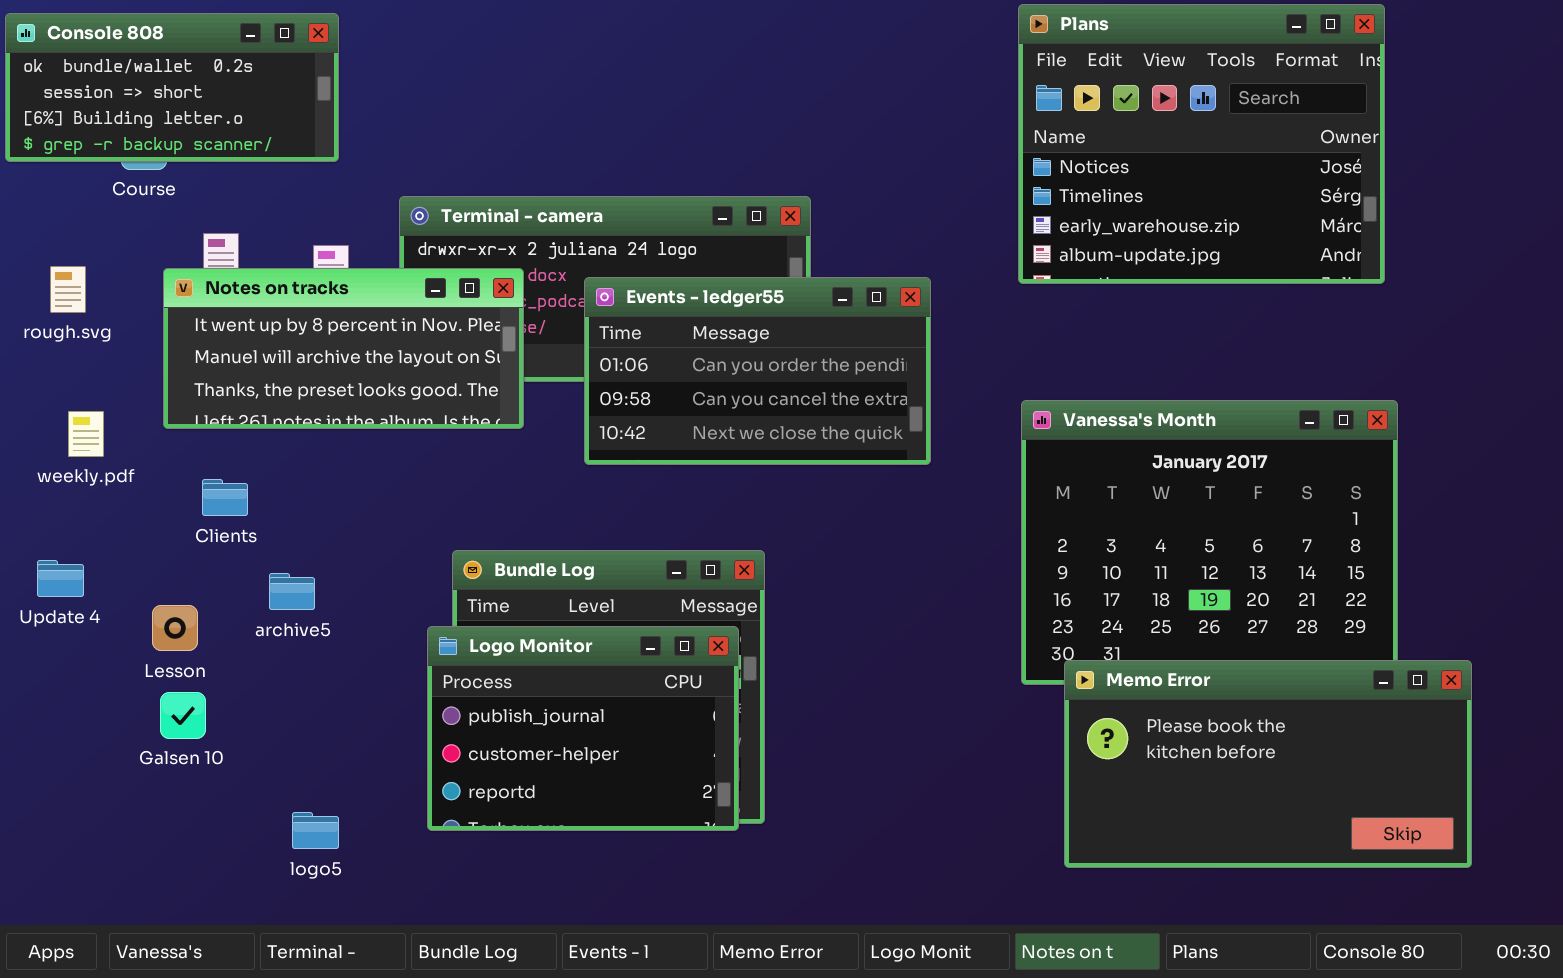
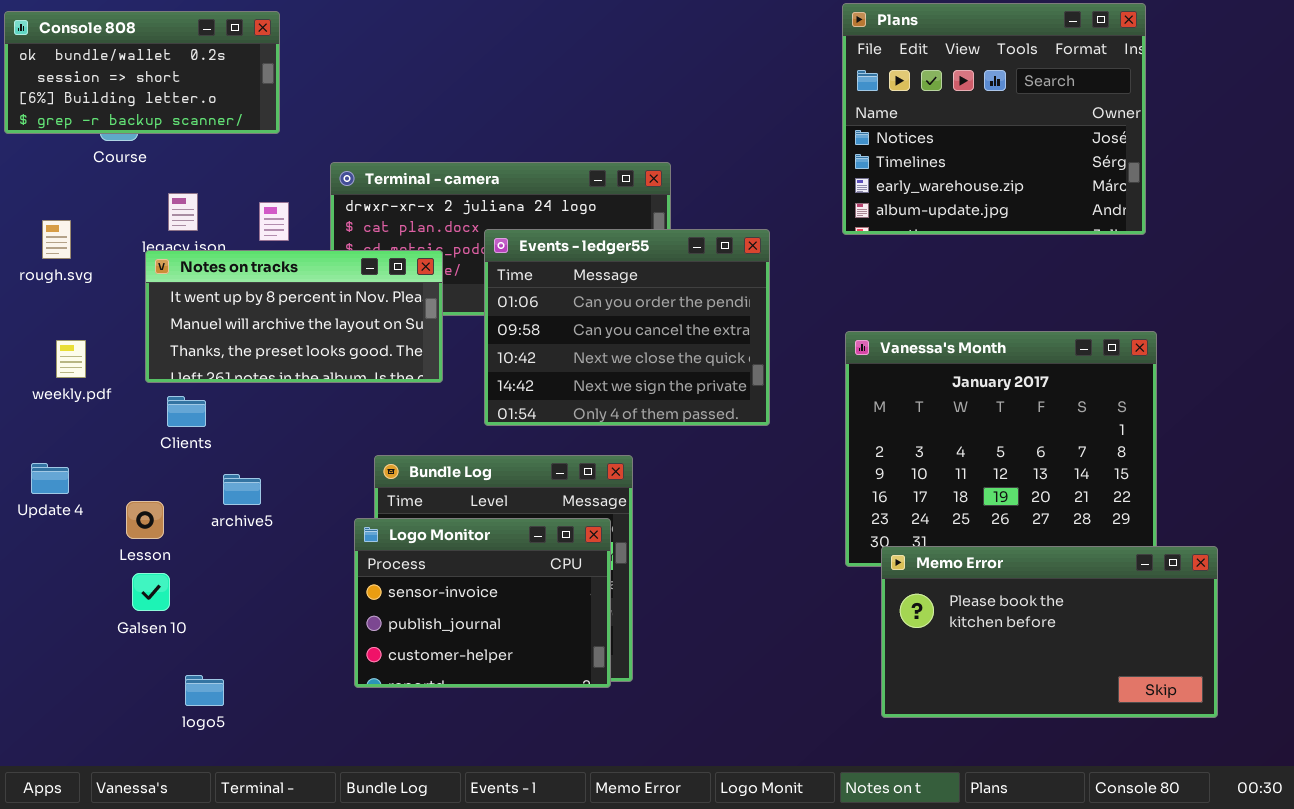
Notes on tracks: [163,268,524,429] -> [145,250,443,383], moved
Events - ledger55: [584,277,931,465] -> [484,229,770,426], resized
Logo Monitor: [427,626,739,831] -> [354,518,611,688], scrolled up 1 row
logo5: [292,812,339,849] -> [185,675,224,706], moved

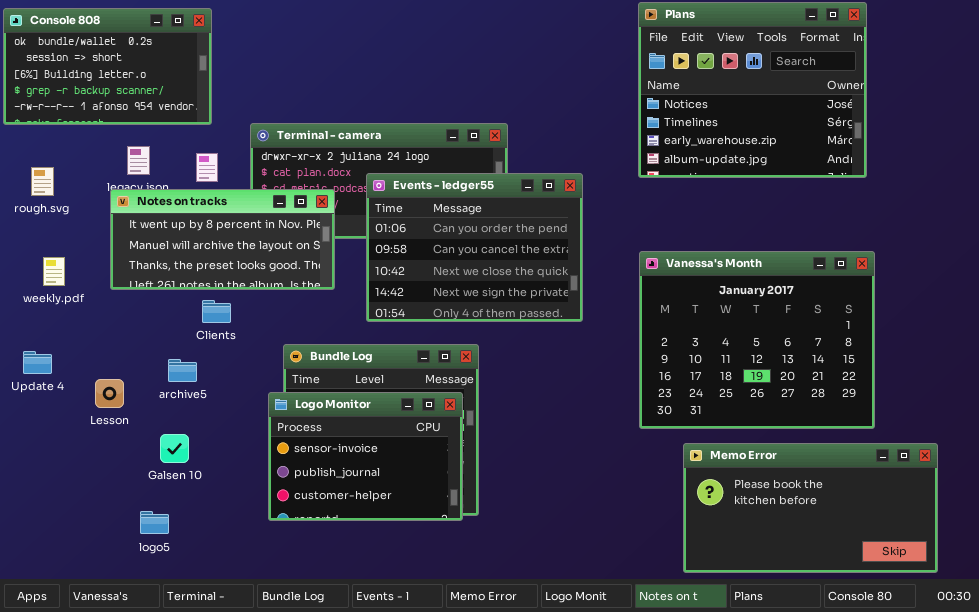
Console 808: [4,11,280,134] -> [3,8,212,125], resized
Clients: [167,396,206,427] -> [202,300,231,323], moved
Memo Error: [881,546,1218,718] -> [683,443,938,573], moved
Galsen 10: [132,573,170,611] -> [160,434,189,463], moved

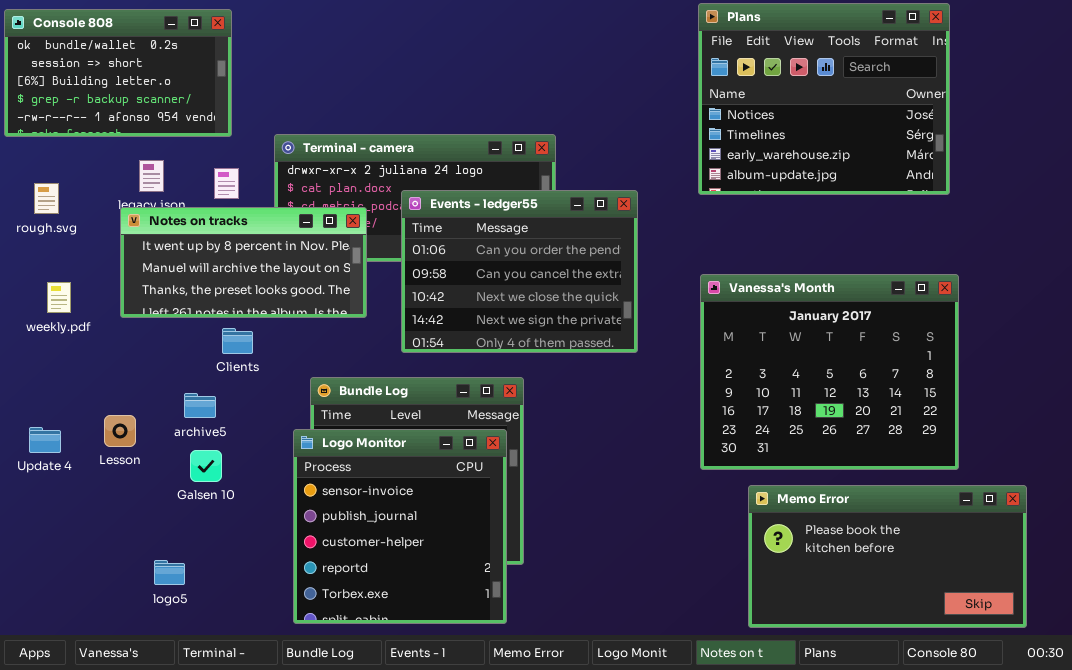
Update 4: [23,351,52,374] -> [29,427,61,453], moved
Logo Monitor: [268,392,463,521] -> [293,429,507,624], resized
Galsen 10: [160,434,189,463] -> [190,450,222,482], moved

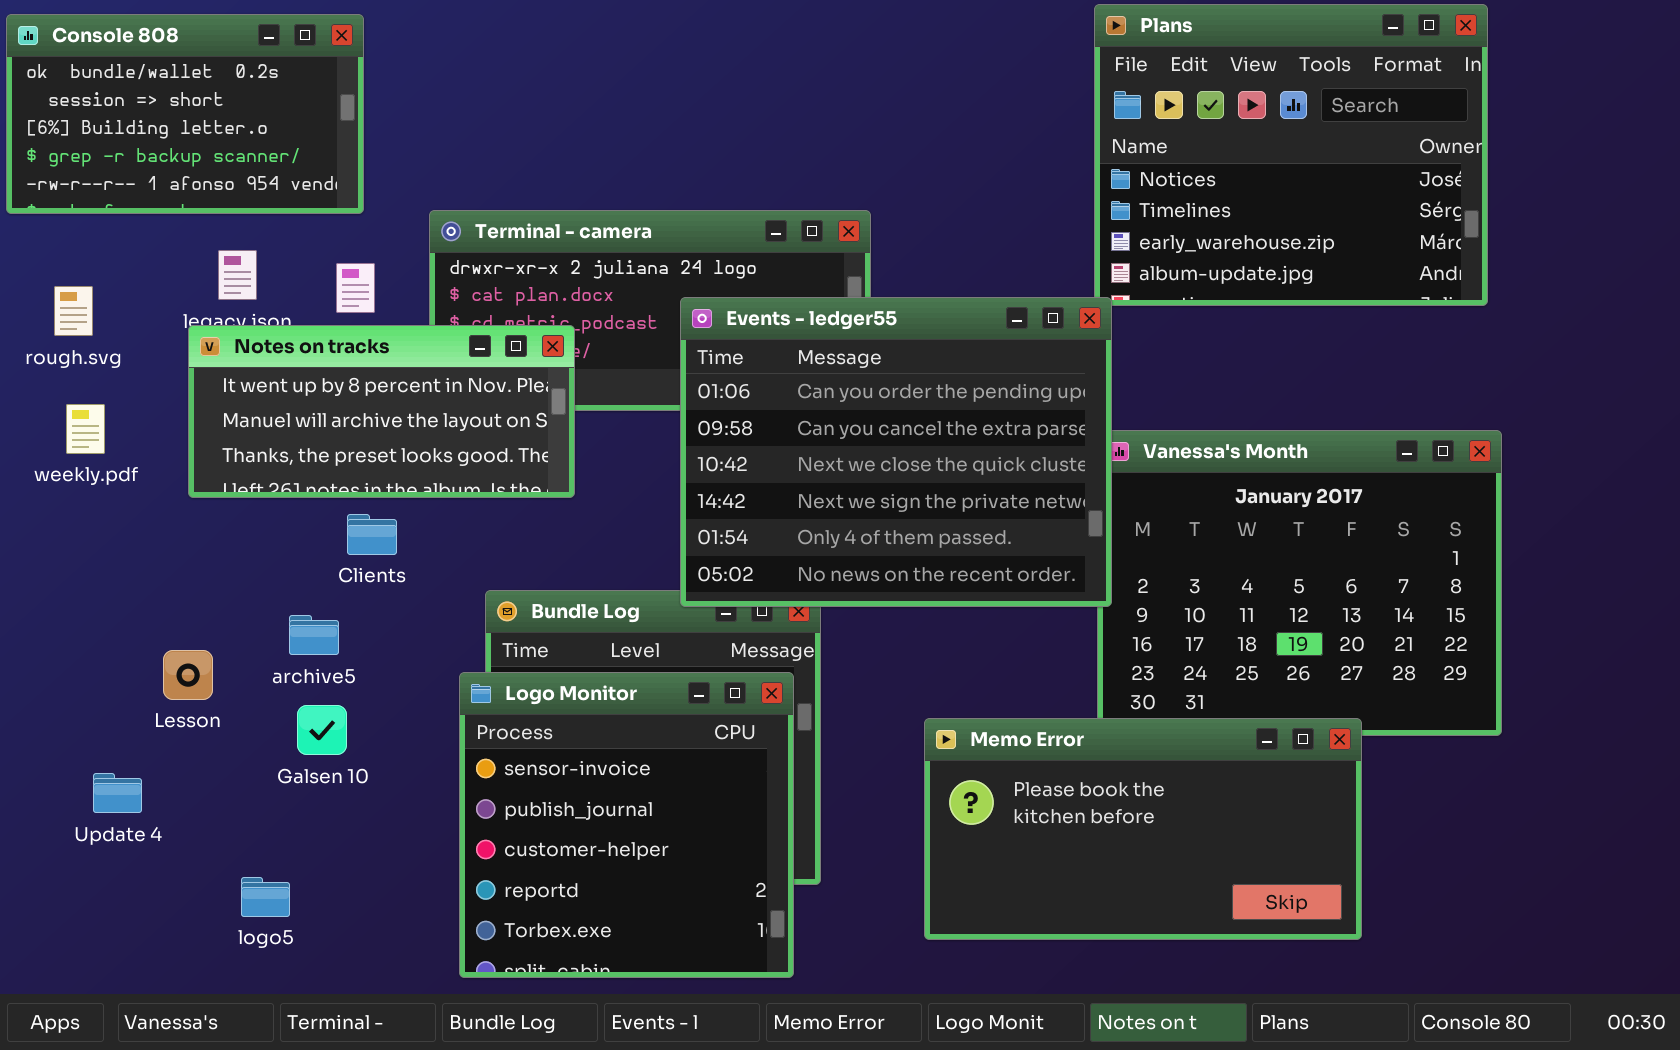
Events - ledger55: [401,190,638,353] -> [680,297,1112,607], moved, resized
weekly.pdf: [47,282,71,313] -> [66,404,105,454], moved
Update 4: [29,427,61,453] -> [93,773,142,813], moved
Memo Error: [748,485,1027,628] -> [924,718,1362,940], moved

